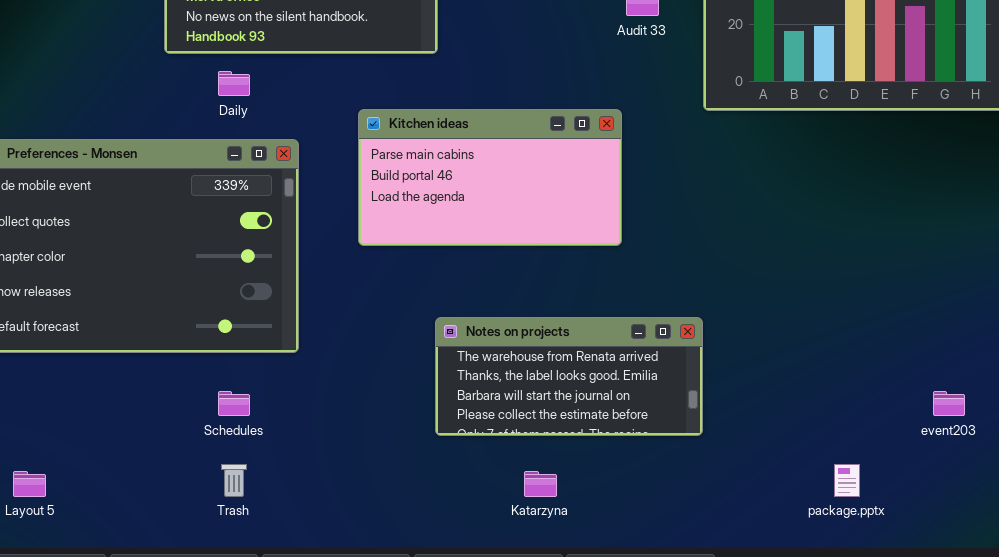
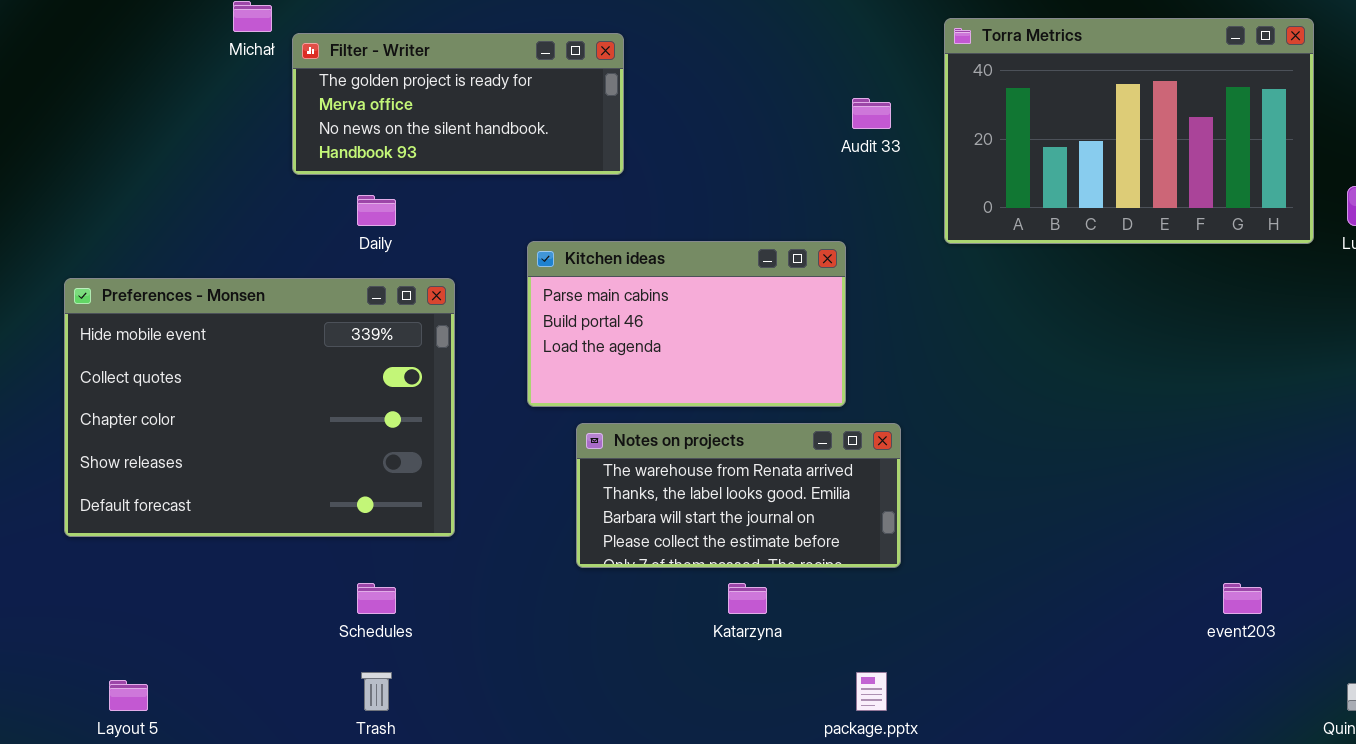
Notes on projects: [435,317,703,436] -> [576,423,901,568], moved
package.pptx: [834,464,860,497] -> [856,672,887,711], moved
Katarzyna: [524,471,557,497] -> [728,583,767,614], moved

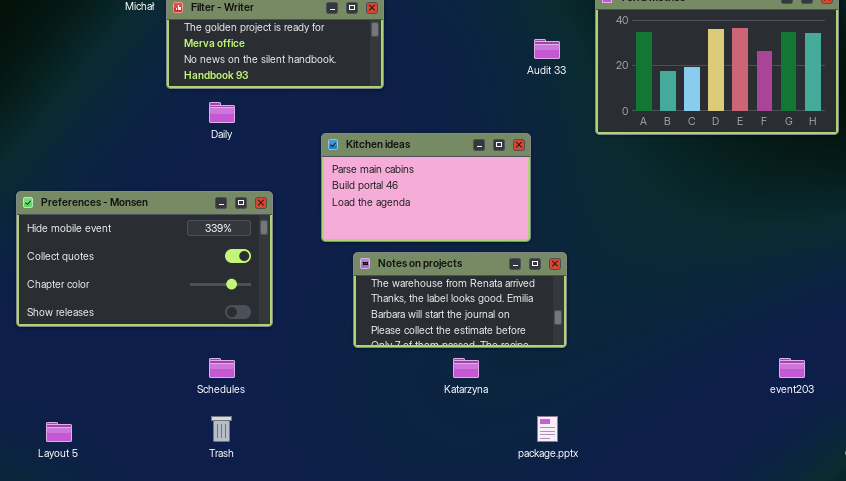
Preferences - Monsen: [64,278,455,537] -> [16,191,273,327], resized

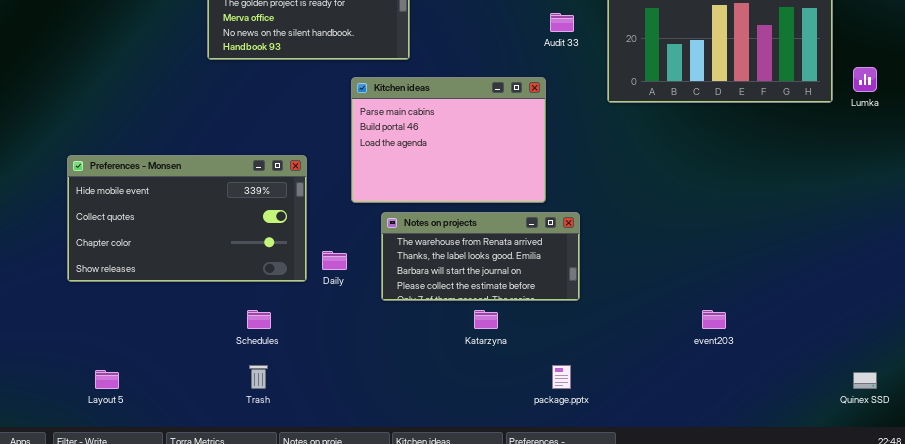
Daily: [209,102,235,123] -> [322,251,347,270], moved
Kitchen ideas: [321,133,531,242] -> [351,77,546,203], resized
event203: [779,358,805,378] -> [702,310,726,329], moved

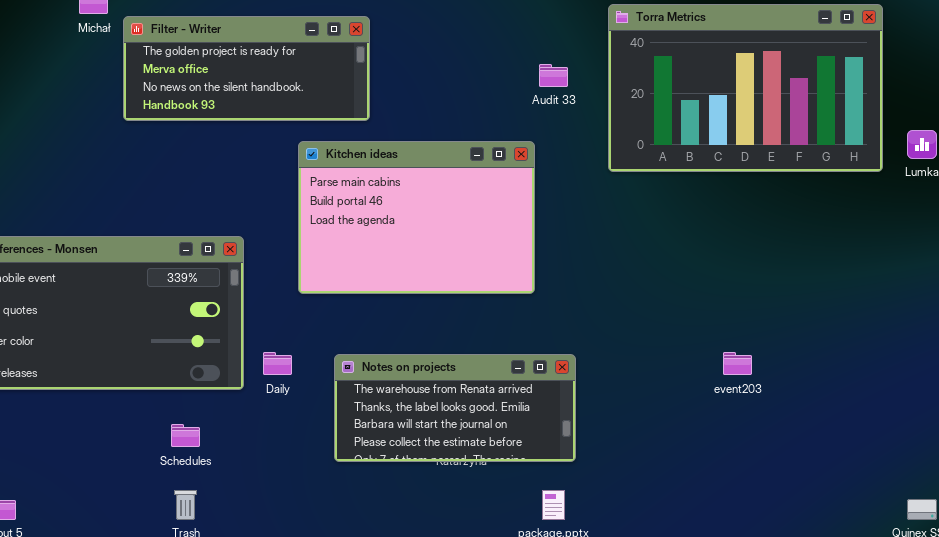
Notes on projects: [381,212,580,301] -> [334,354,576,462], moved
event203: [702,310,726,329] -> [723,352,752,375], moved

